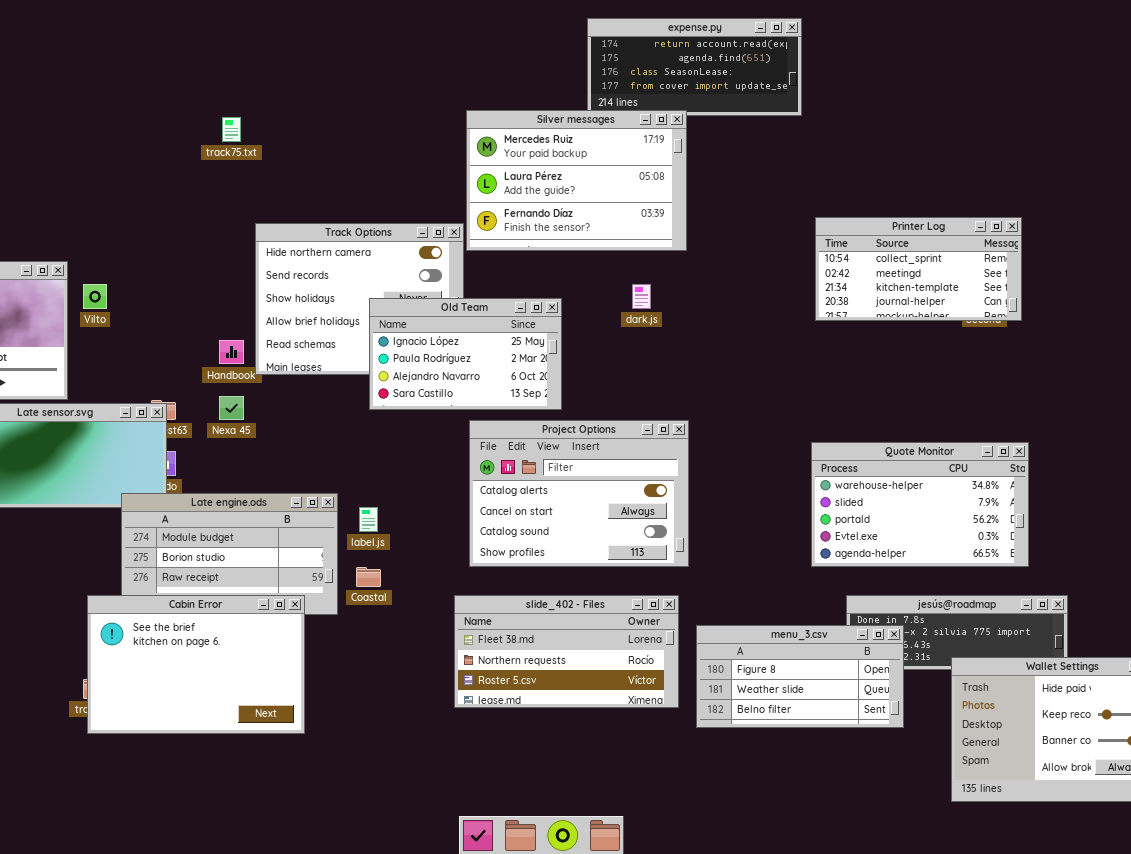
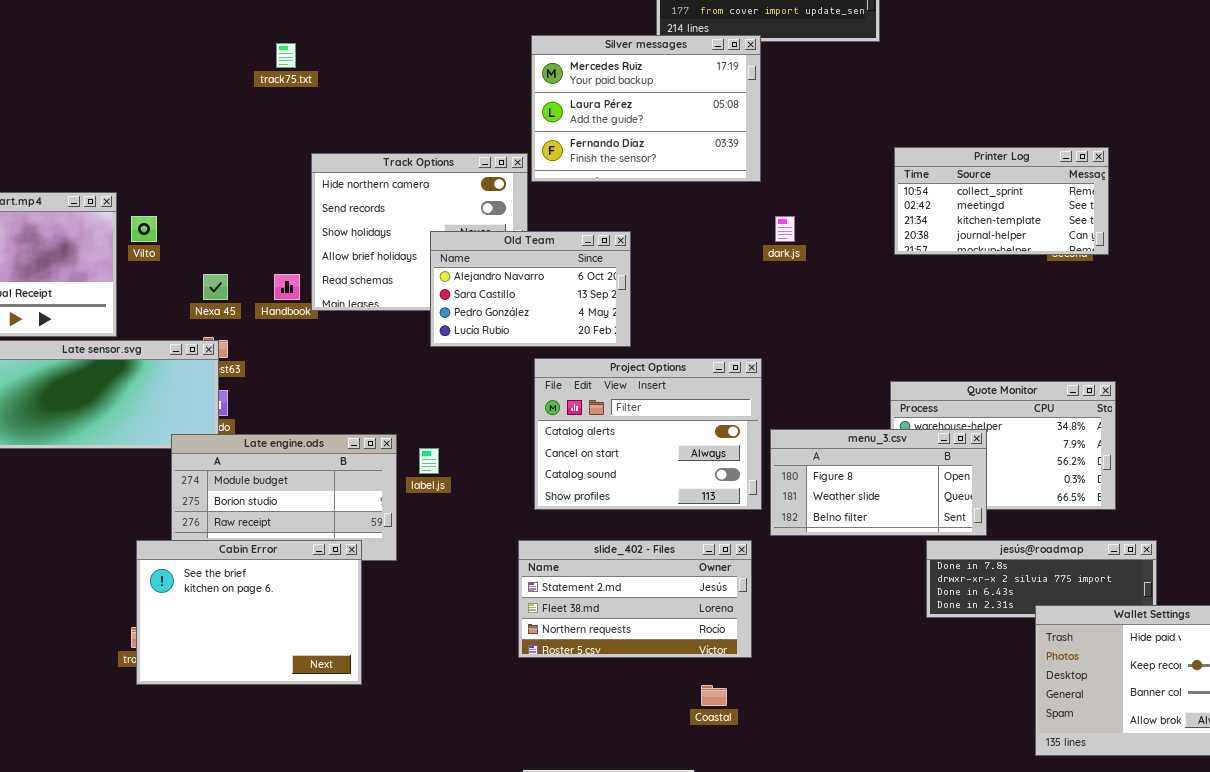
dark.js: [632,284,651,309] -> [775,216,795,242], moved
Old Team: [369,298,562,410] -> [430,231,631,347], scrolled down 2 rows
Nexa 45: [219,396,244,420] -> [203,274,228,300], moved
Coastal: [356,567,381,587] -> [701,685,727,706], moved
slide_402 - Files: [454,595,679,708] -> [518,540,752,658], scrolled up 1 row
menu_3.csv: [696,625,904,728] -> [770,429,987,536], moved

